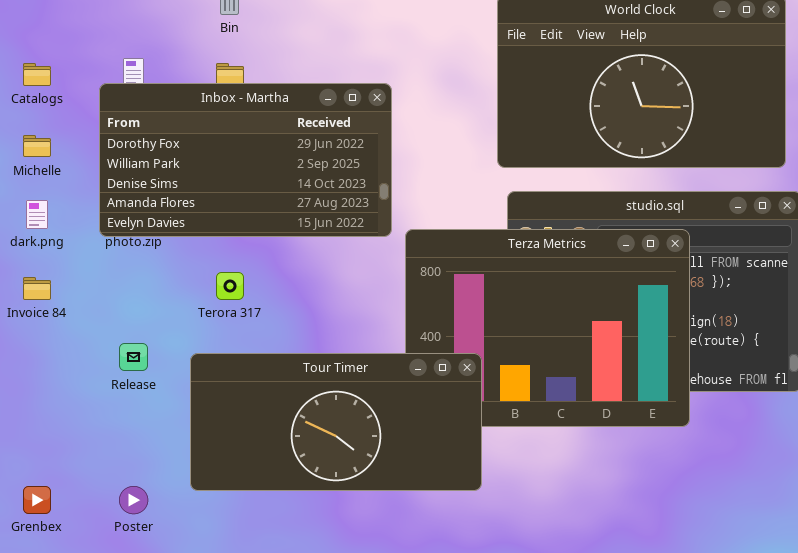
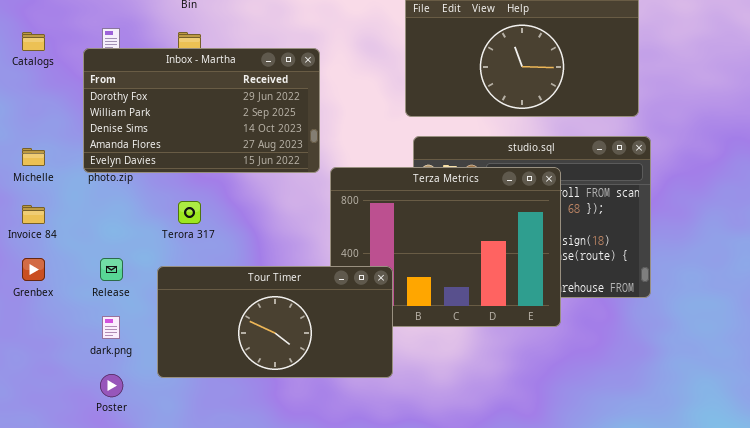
Michelle: [23,135,51,157] -> [22,148,45,166], moved
dark.png: [26,200,48,229] -> [102,316,120,339], moved
Grenbex: [23,486,51,514] -> [22,258,45,281], moved

